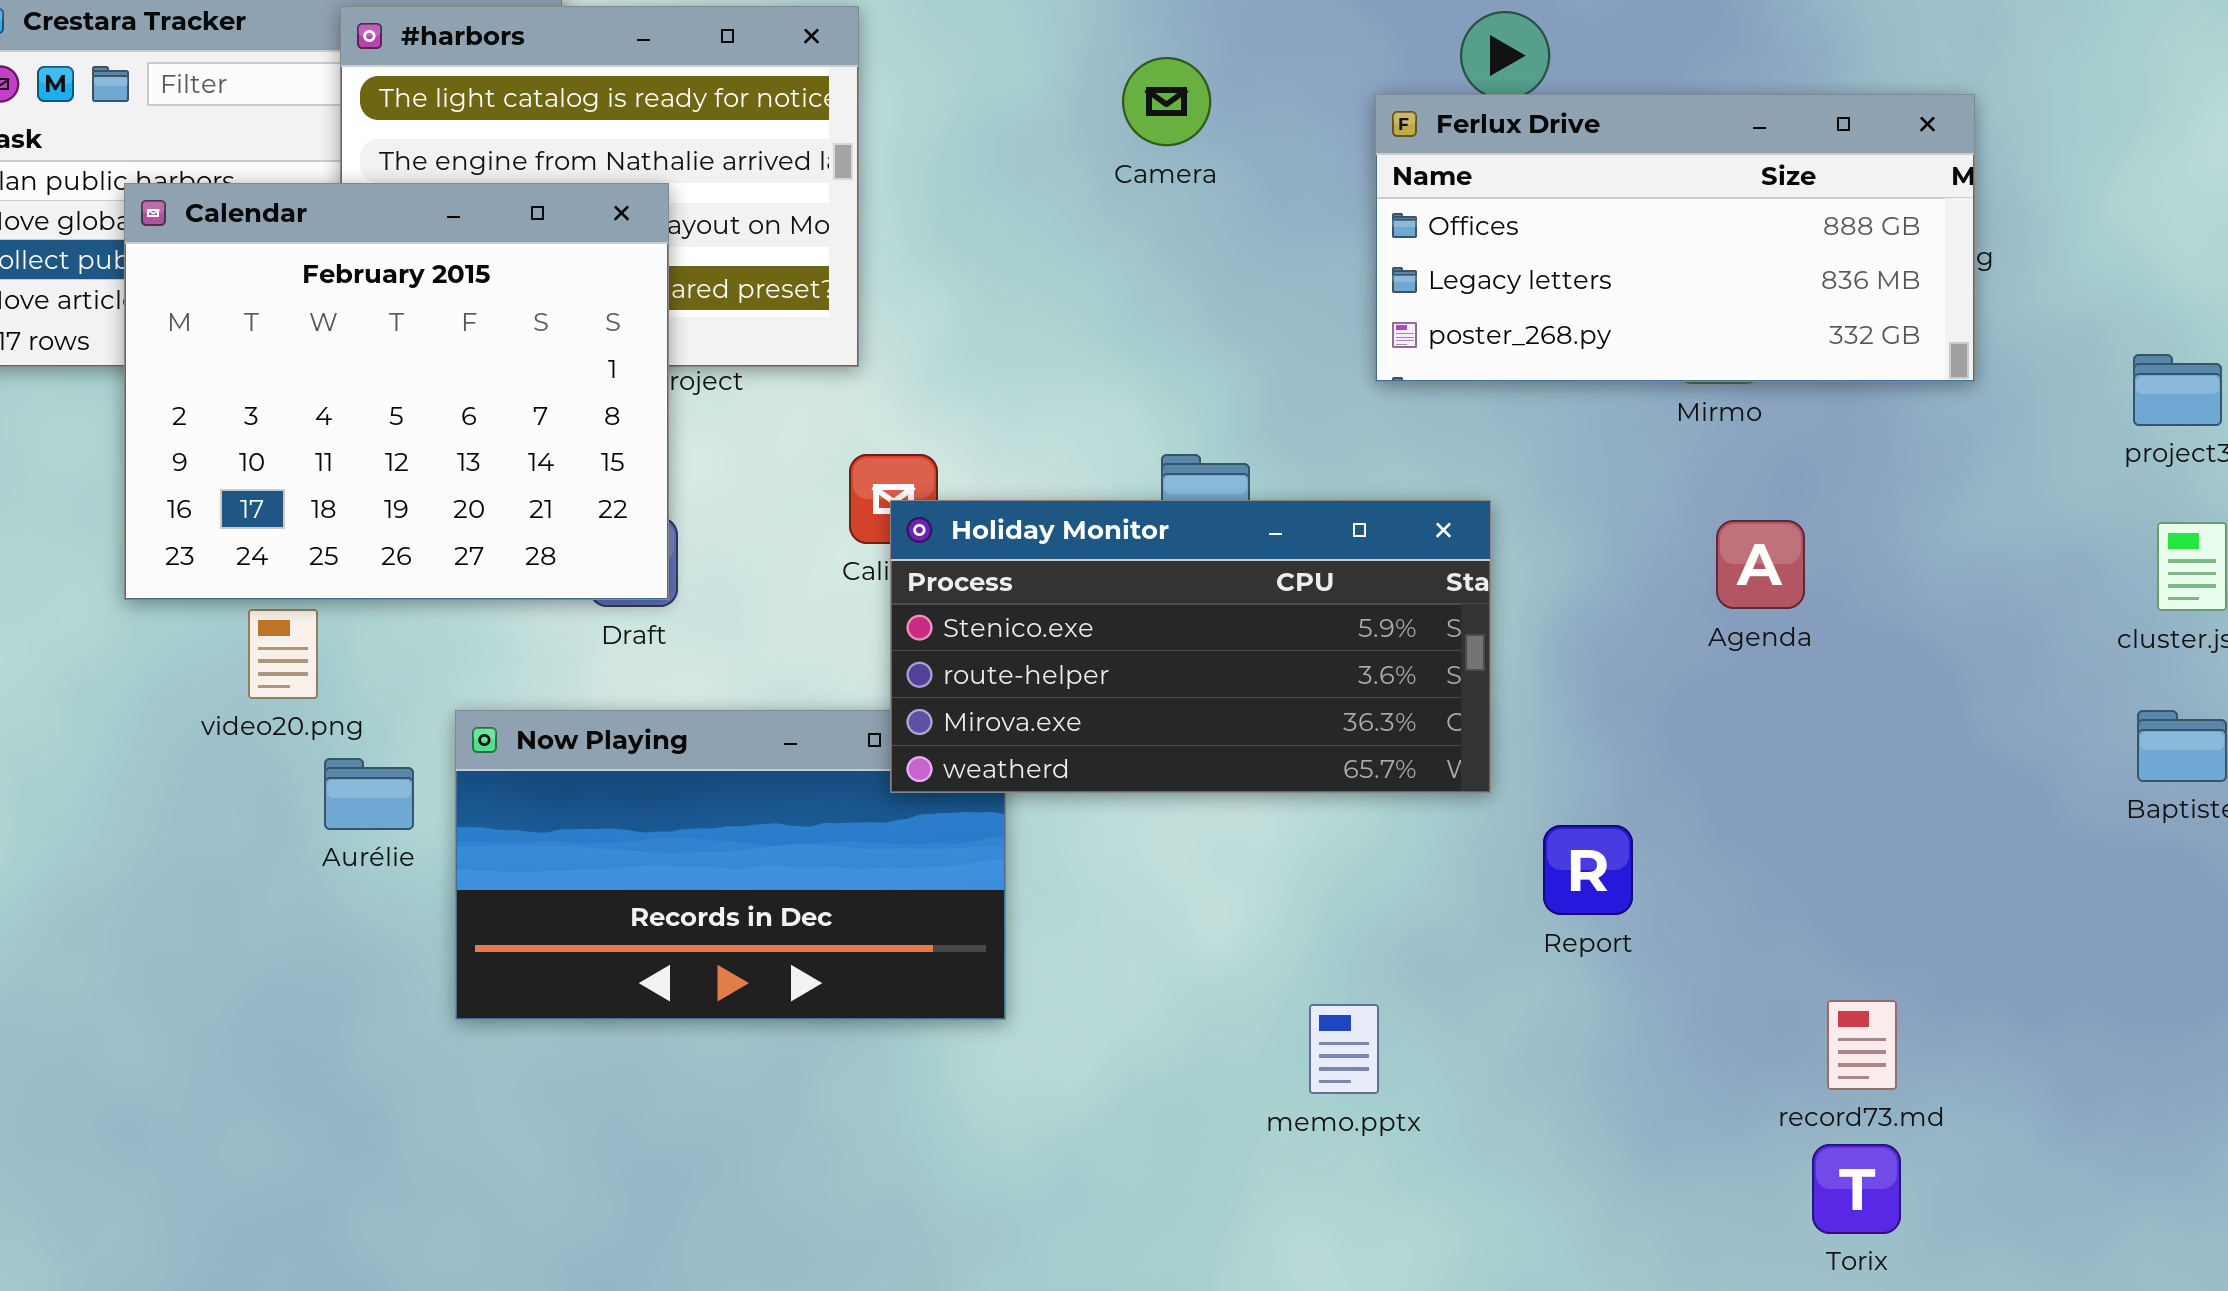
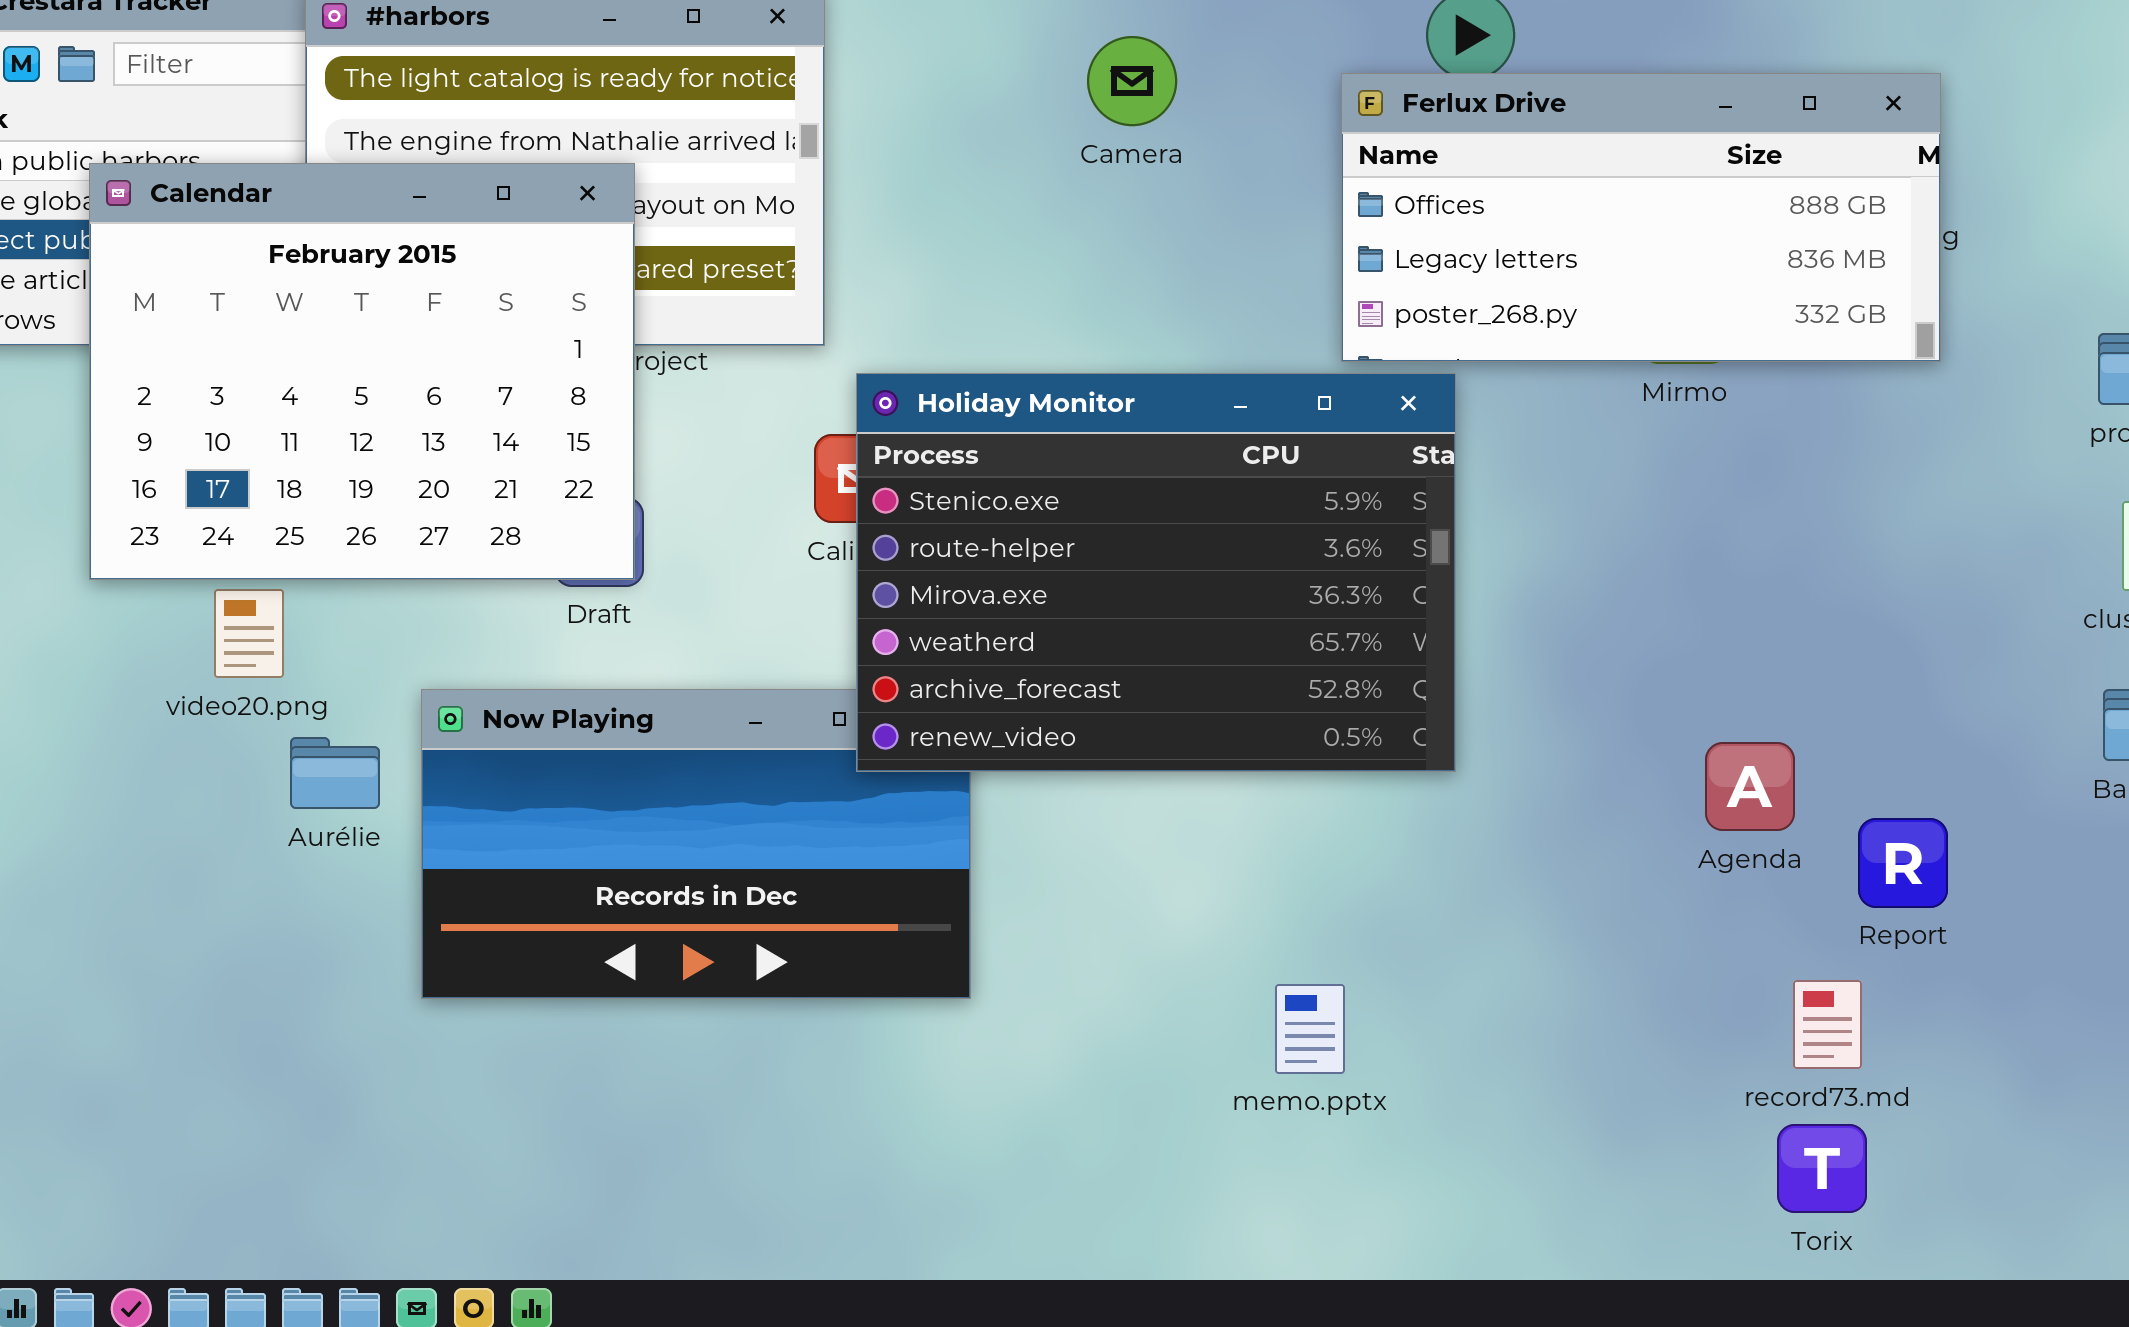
Holiday Monitor: [890,500,1491,793] -> [856,373,1456,772], resized
Agenda: [1716,520,1805,609] -> [1705,742,1795,831], moved
Report: [1543,825,1633,915] -> [1858,818,1948,908], moved

